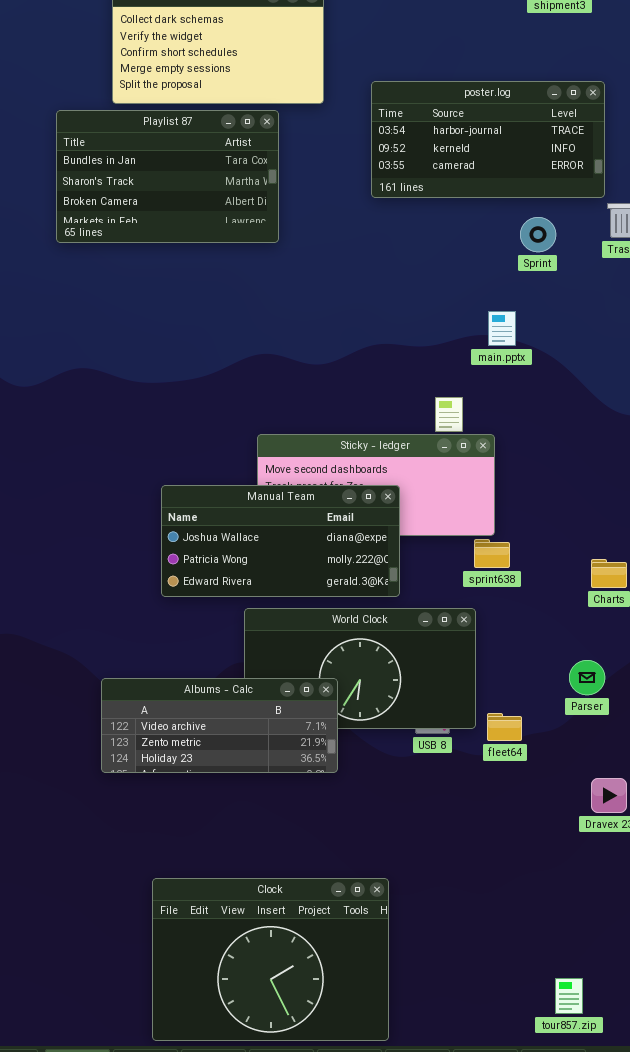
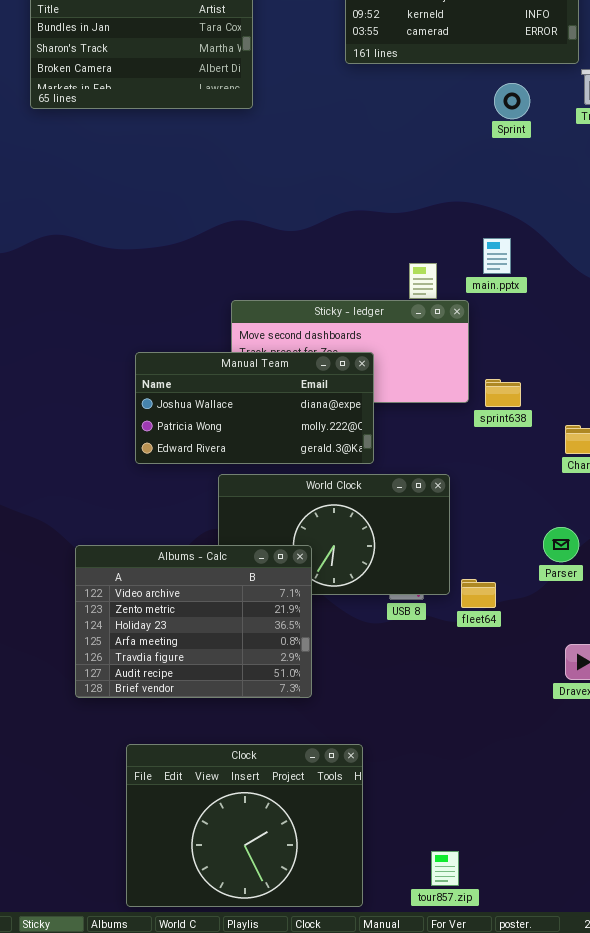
main.pptx: [488,311,516,346] -> [483,238,511,274], moved
sprint638: [474,539,510,568] -> [485,379,521,407], moved
Albums - Calc: [101,678,338,773] -> [75,545,312,698], resized
tour857.zip: [555,978,583,1014] -> [431,851,459,886], moved

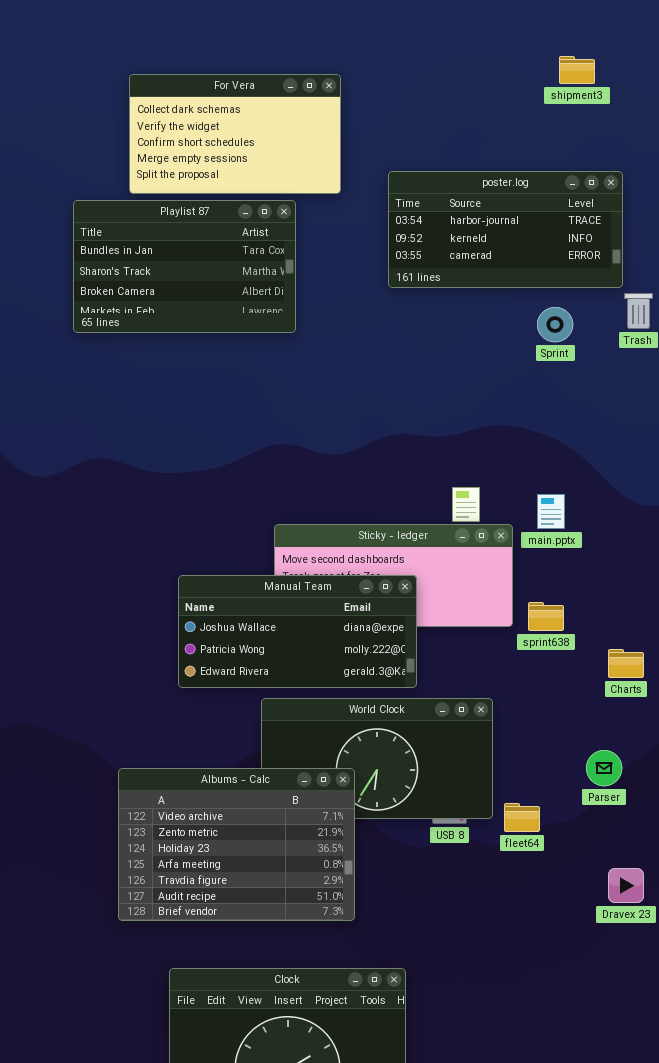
main.pptx: [483,238,511,274] -> [537,494,565,529], moved

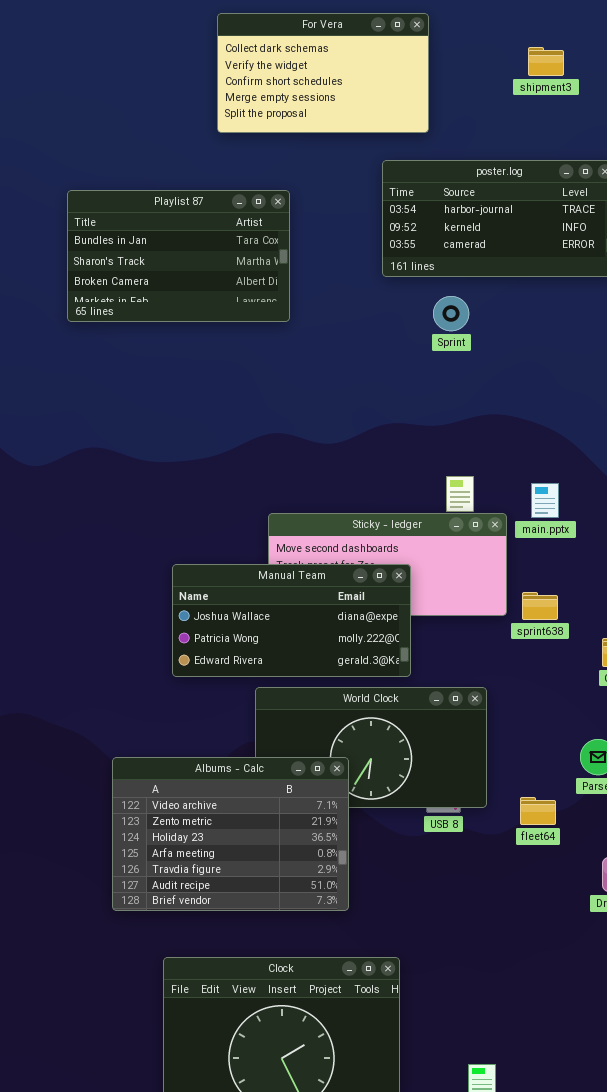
shipment3: [559,56,595,84] -> [528,47,564,76], moved
For Vera: [129,74,341,194] -> [217,13,429,133], moved
Sprint: [537,307,573,342] -> [433,296,469,331], moved
fleet64: [504,803,540,832] -> [520,797,556,825], moved

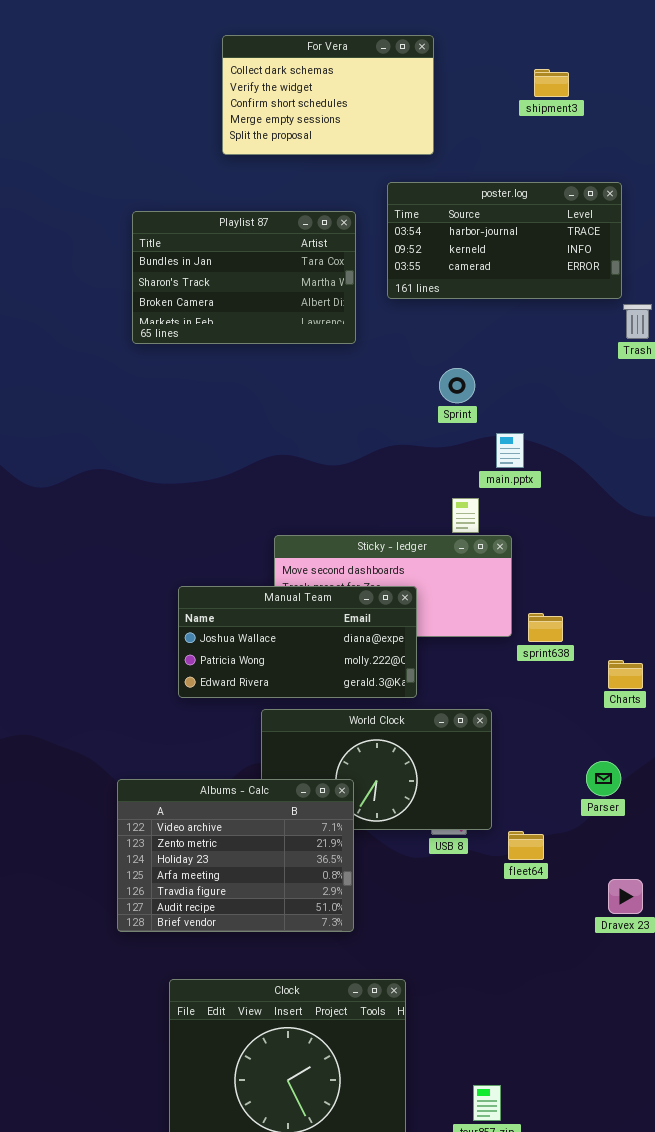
Playlist 87: [67,190,290,322] -> [132,211,356,344], moved
Sprint: [433,296,469,331] -> [439,368,475,403], moved
main.pptx: [531,483,559,518] -> [496,433,524,468], moved
fleet64: [520,797,556,825] -> [508,831,544,860], moved

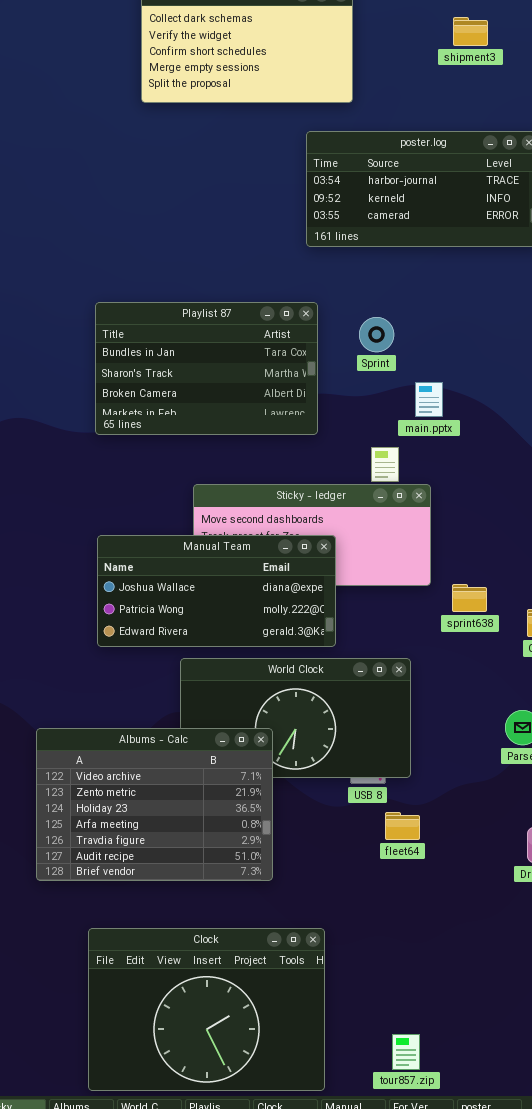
Playlist 87: [132,211,356,344] -> [95,302,318,435], moved
sprint638: [528,613,563,642] -> [452,584,487,612], moved
fleet64: [508,831,544,860] -> [385,812,420,840], moved

